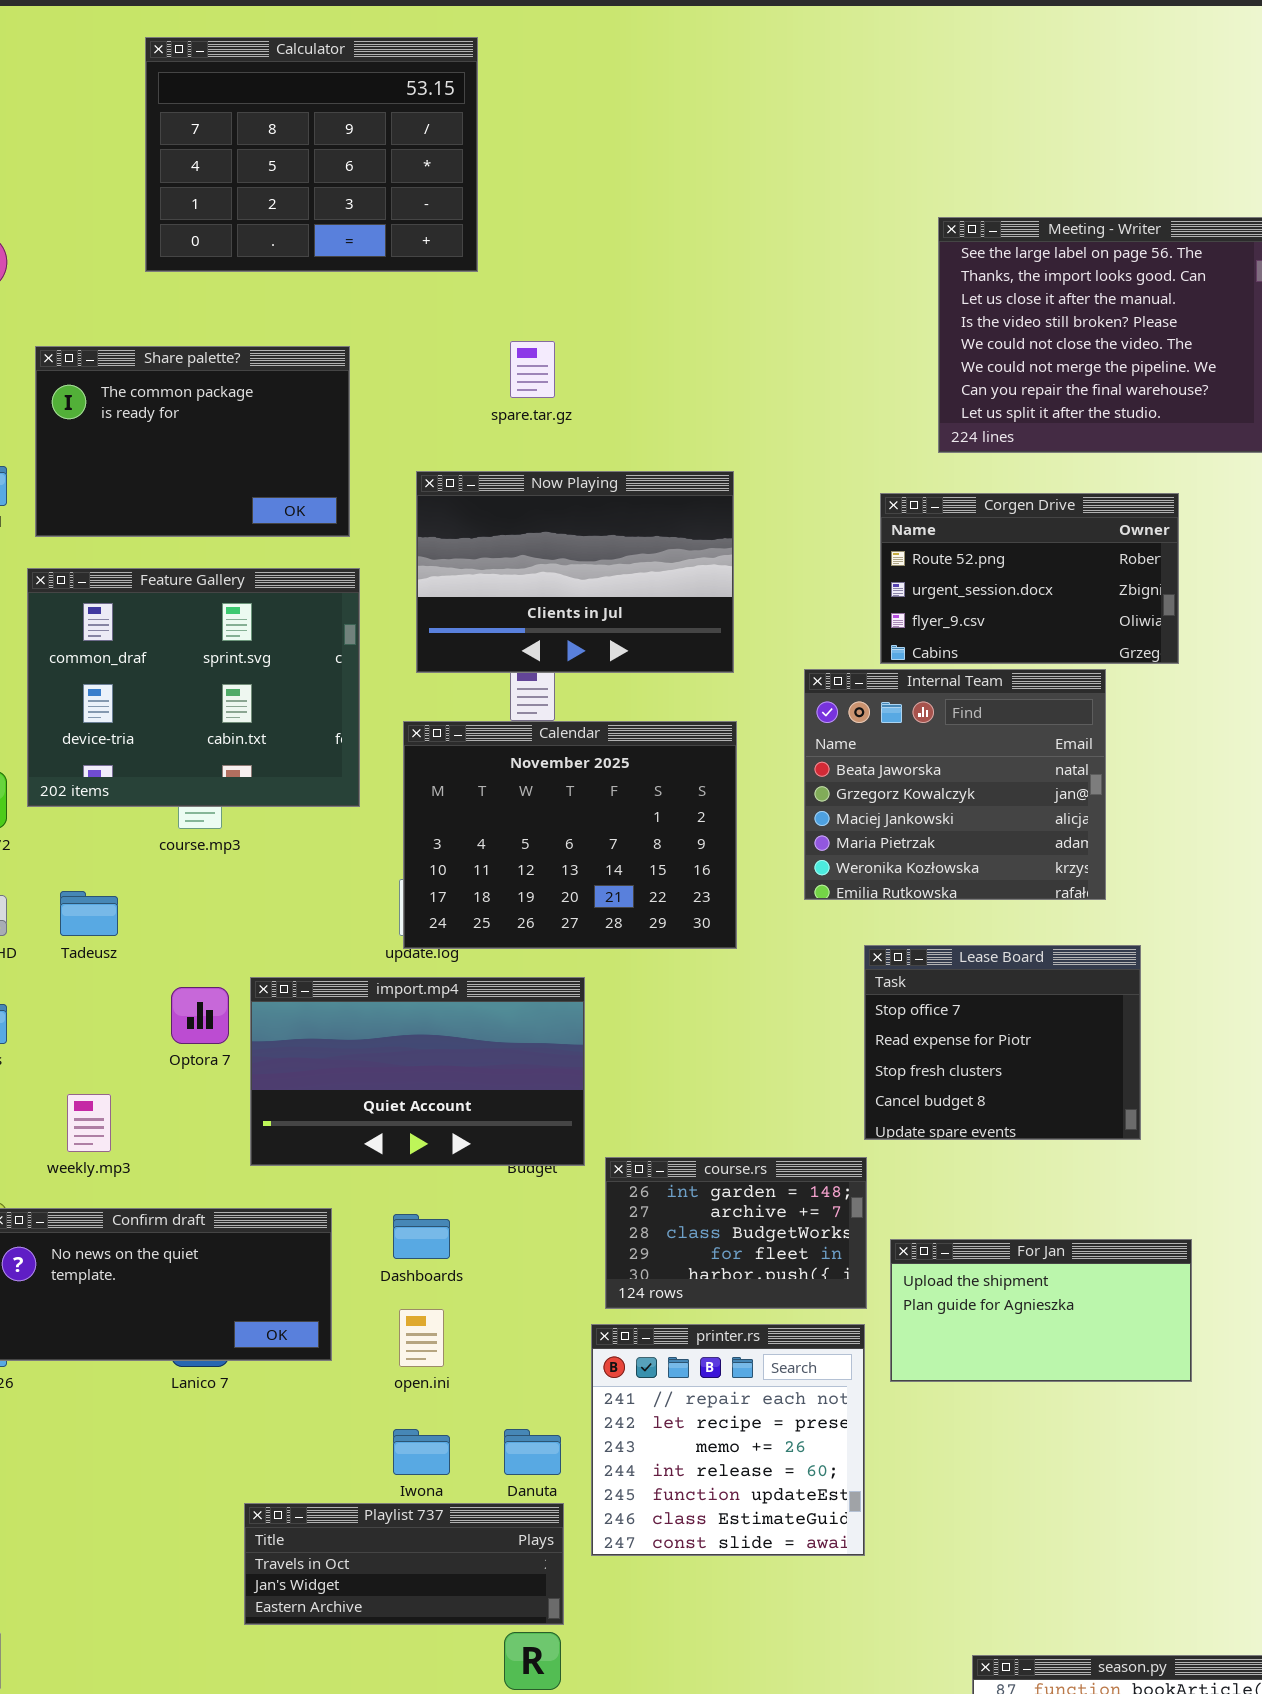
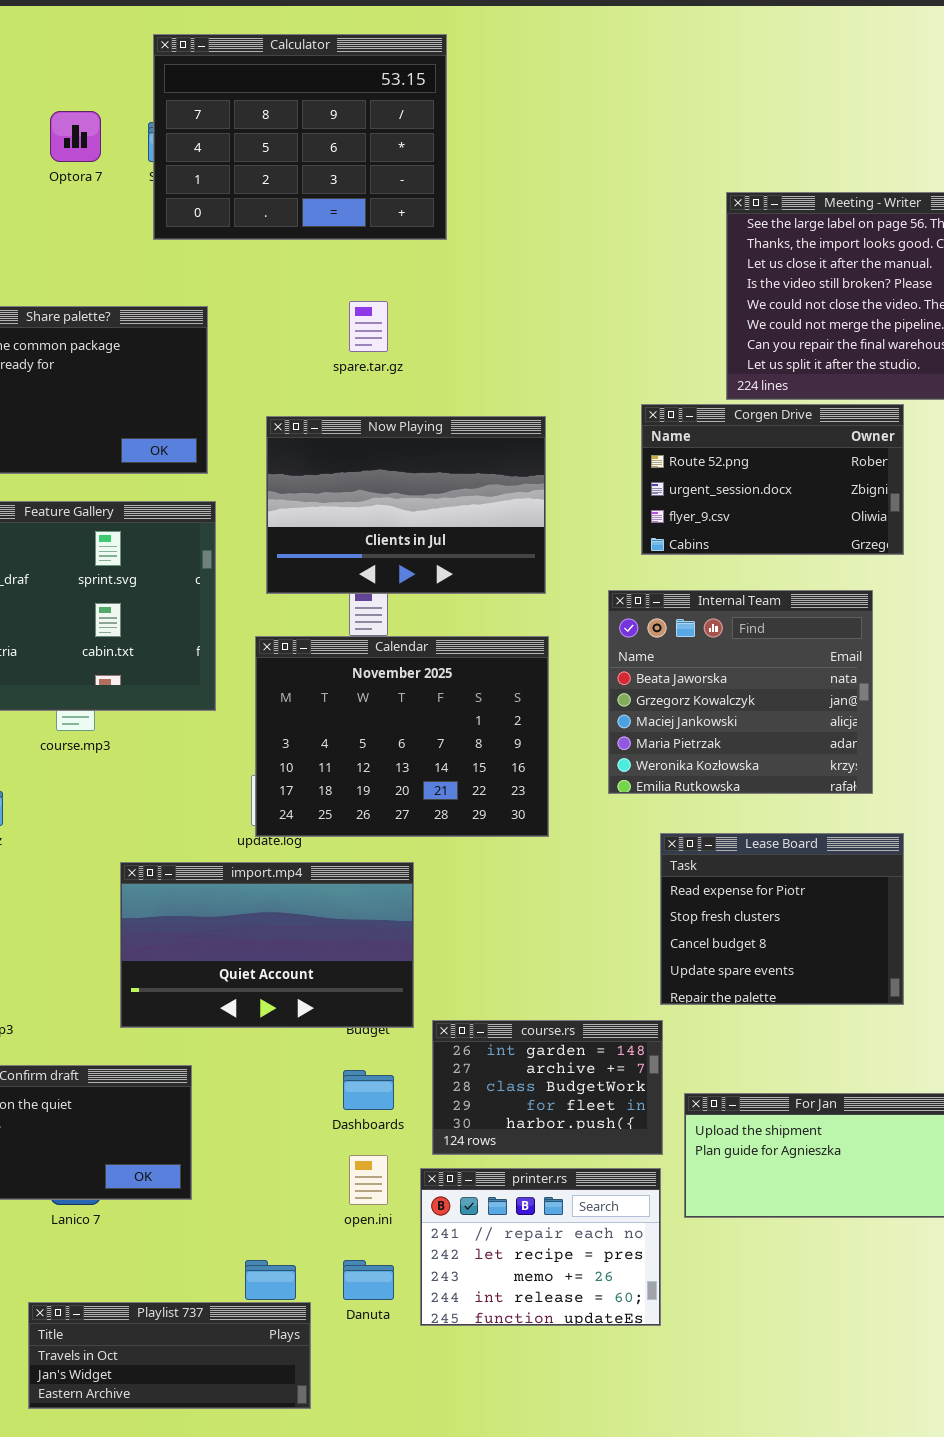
Calculator: [145,37,478,272] -> [153,34,447,240], moved
Corgen Drive: [880,493,1179,664] -> [641,404,904,555], moved
Lease Board: [864,945,1141,1140] -> [660,833,904,1005], scrolled down 1 row
Optora 7: [171,987,229,1044] -> [50,111,101,162], moved
Dashboards: [393,1214,450,1259] -> [343,1070,394,1110], moved
open.ini: [399,1309,444,1367] -> [349,1155,388,1205], moved
printer.rs: [591,1324,865,1556] -> [420,1168,661,1326], resized
Playlist 737: [244,1503,564,1625] -> [28,1302,311,1409], moved

